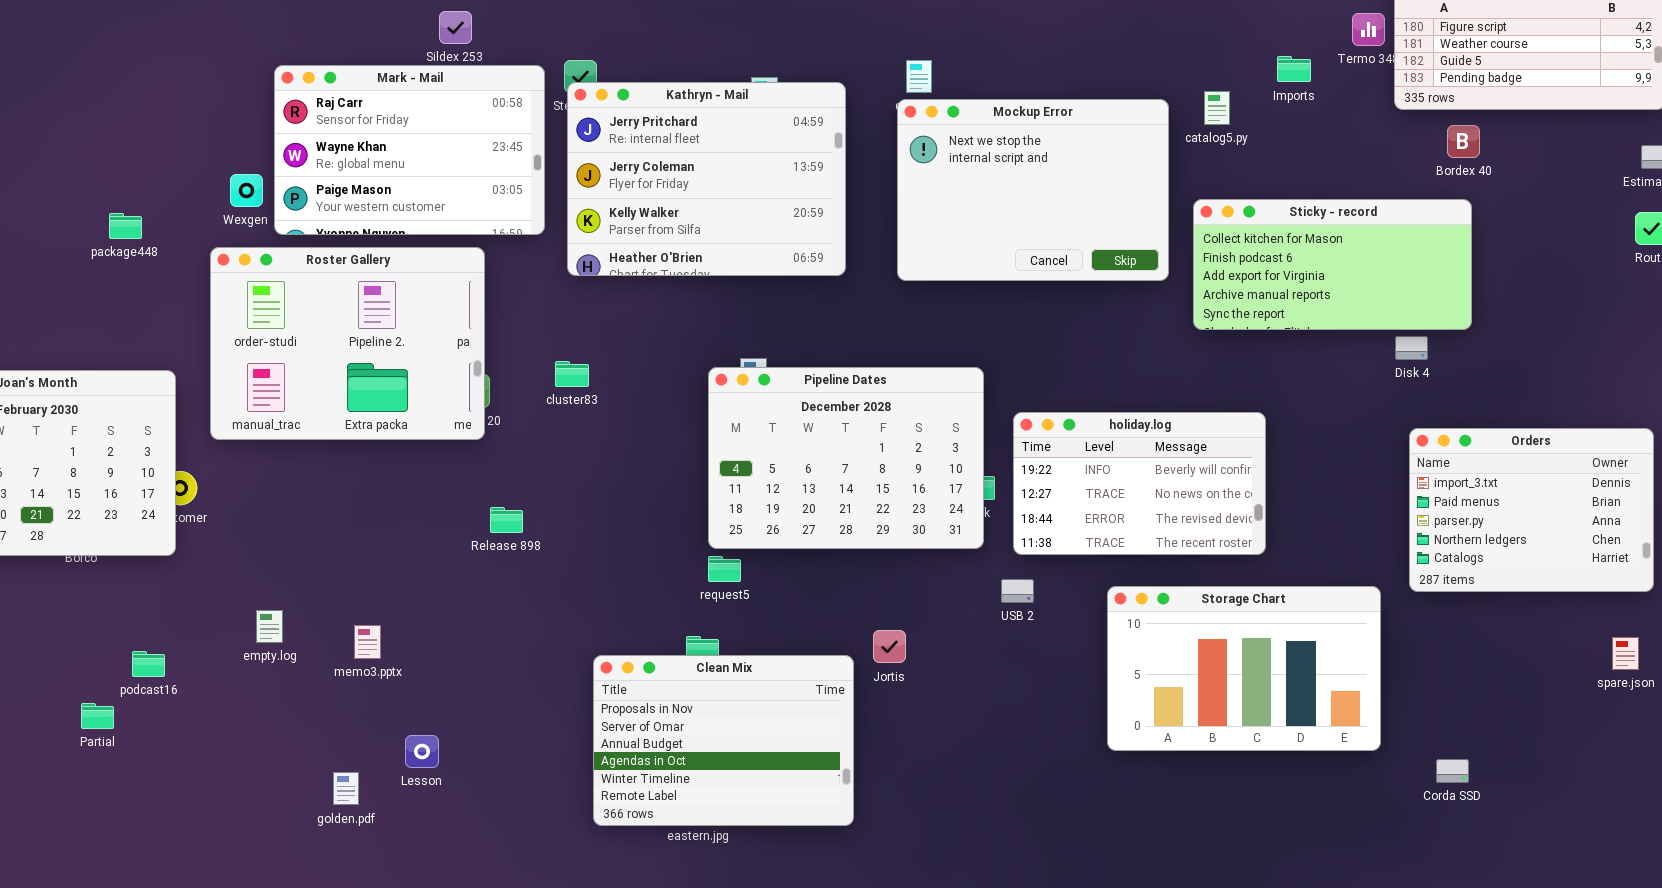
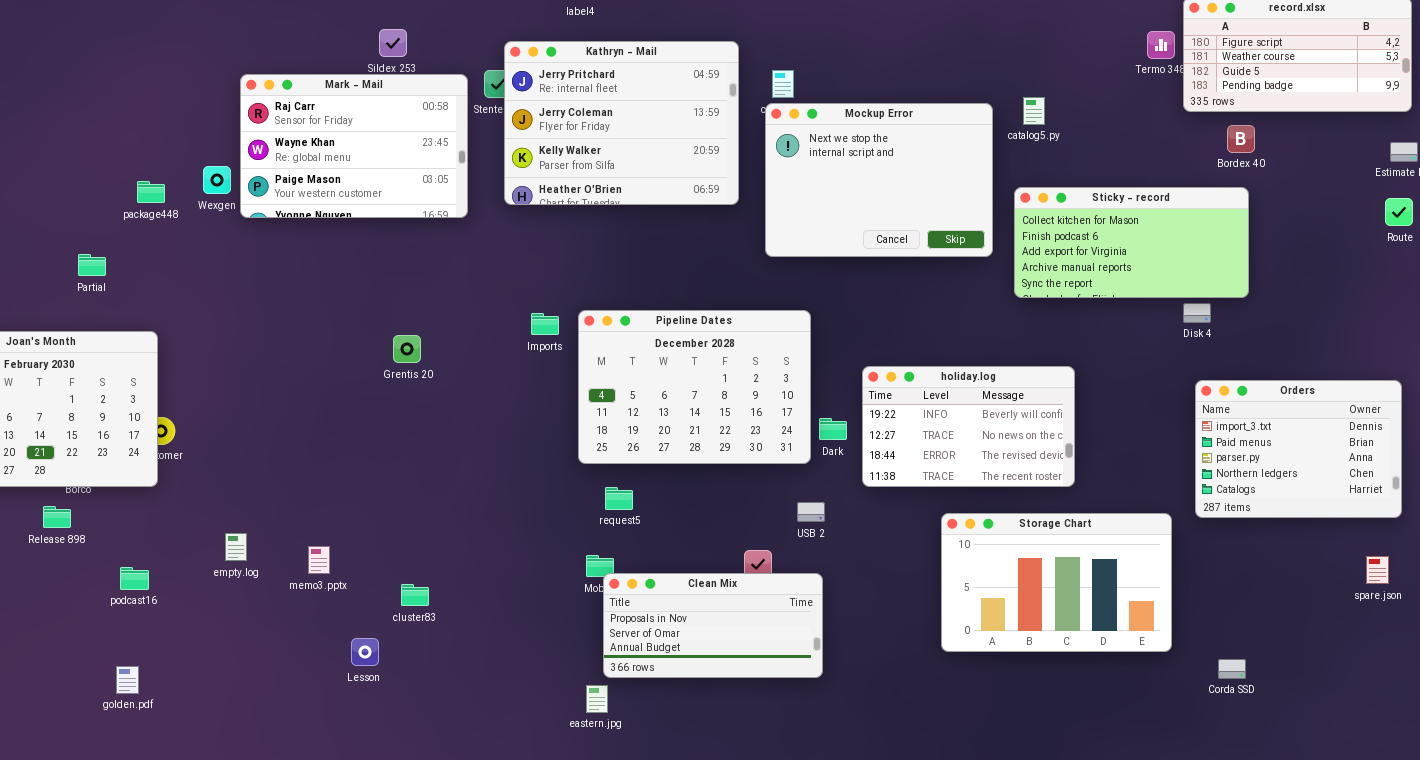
Imports: [1277,56,1311,82] -> [531,313,559,335], moved
Kathryn - Mail: [567,82,846,276] -> [504,41,739,205], moved
package448: [109,213,142,239] -> [137,181,165,203], moved
Roster Gallery: [210,247,485,440] -> none, closed
cluster83: [555,361,589,387] -> [401,584,429,606], moved
Pipeline Dates: [708,367,984,549] -> [578,310,811,464], moved
Release 898: [490,507,523,533] -> [43,506,71,528], moved
USB 2: [1001,579,1034,603] -> [797,502,825,522], moved
Clean Mix: [593,655,854,826] -> [603,573,823,678], moved, resized
Partial: [81,703,114,729] -> [78,254,106,276], moved
golden.pdf: [333,772,359,805] -> [116,666,139,694], moved

